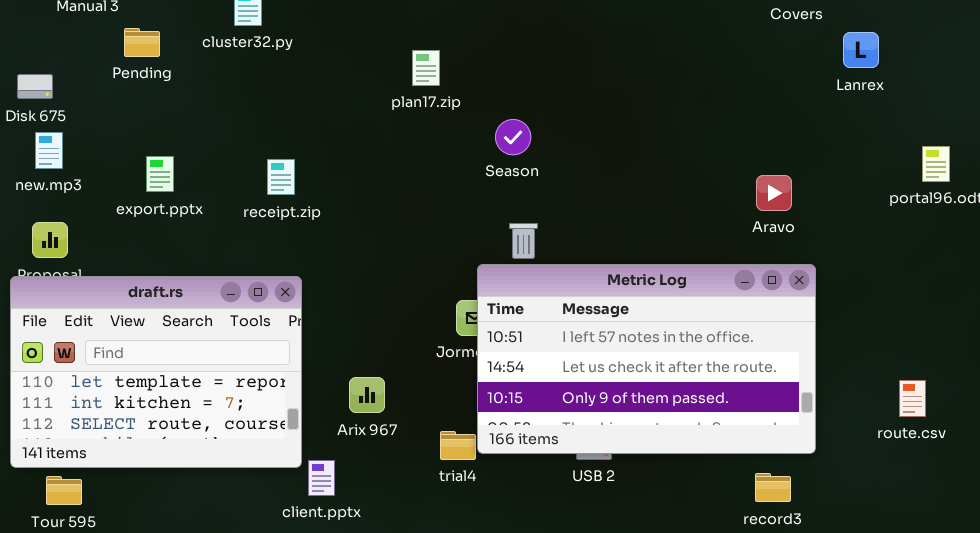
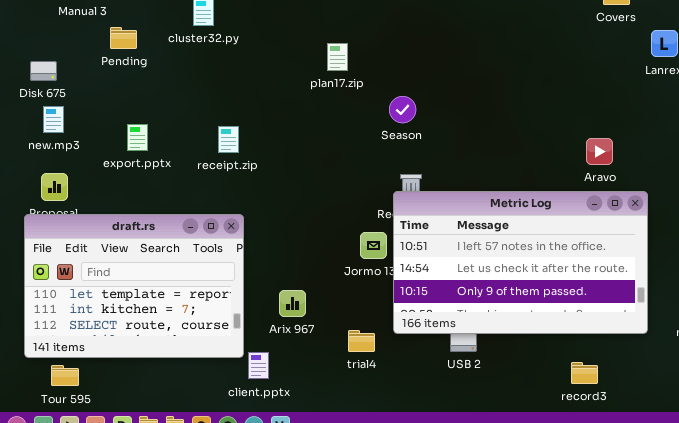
Metric Log: [477,264,816,454] -> [393,191,648,334], moved
record3: [755,473,791,502] -> [571,362,598,384], moved

